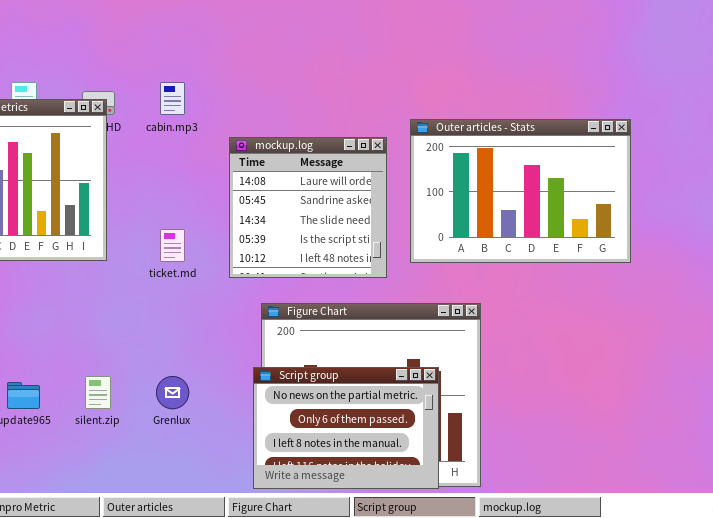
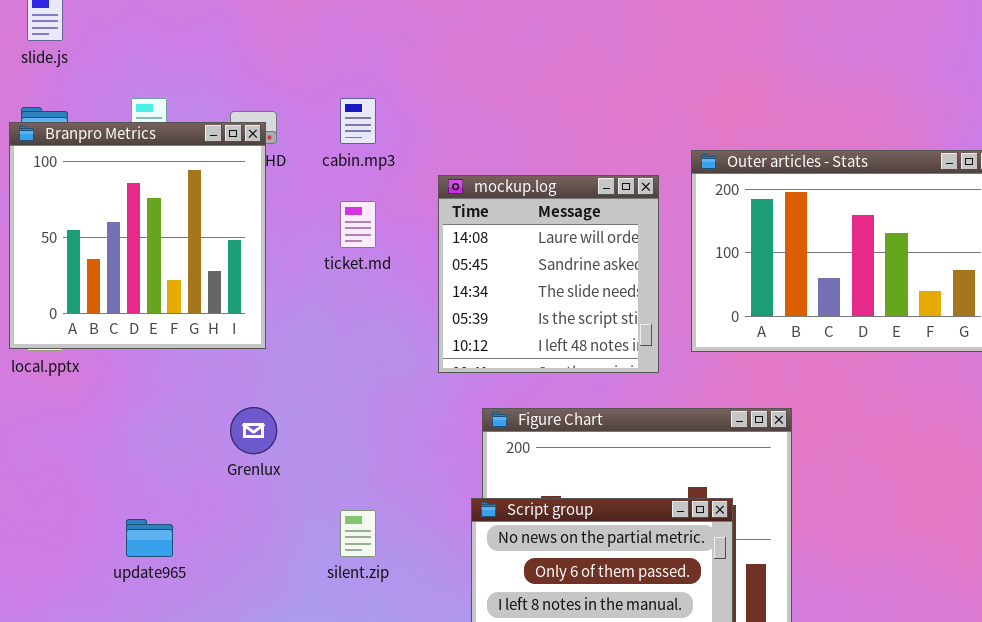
ticket.md: [160,229,185,262] -> [340,201,376,248], moved
silent.zip: [85,376,111,409] -> [340,510,376,557], moved
Grenlux: [156,376,189,409] -> [230,407,277,454], moved

